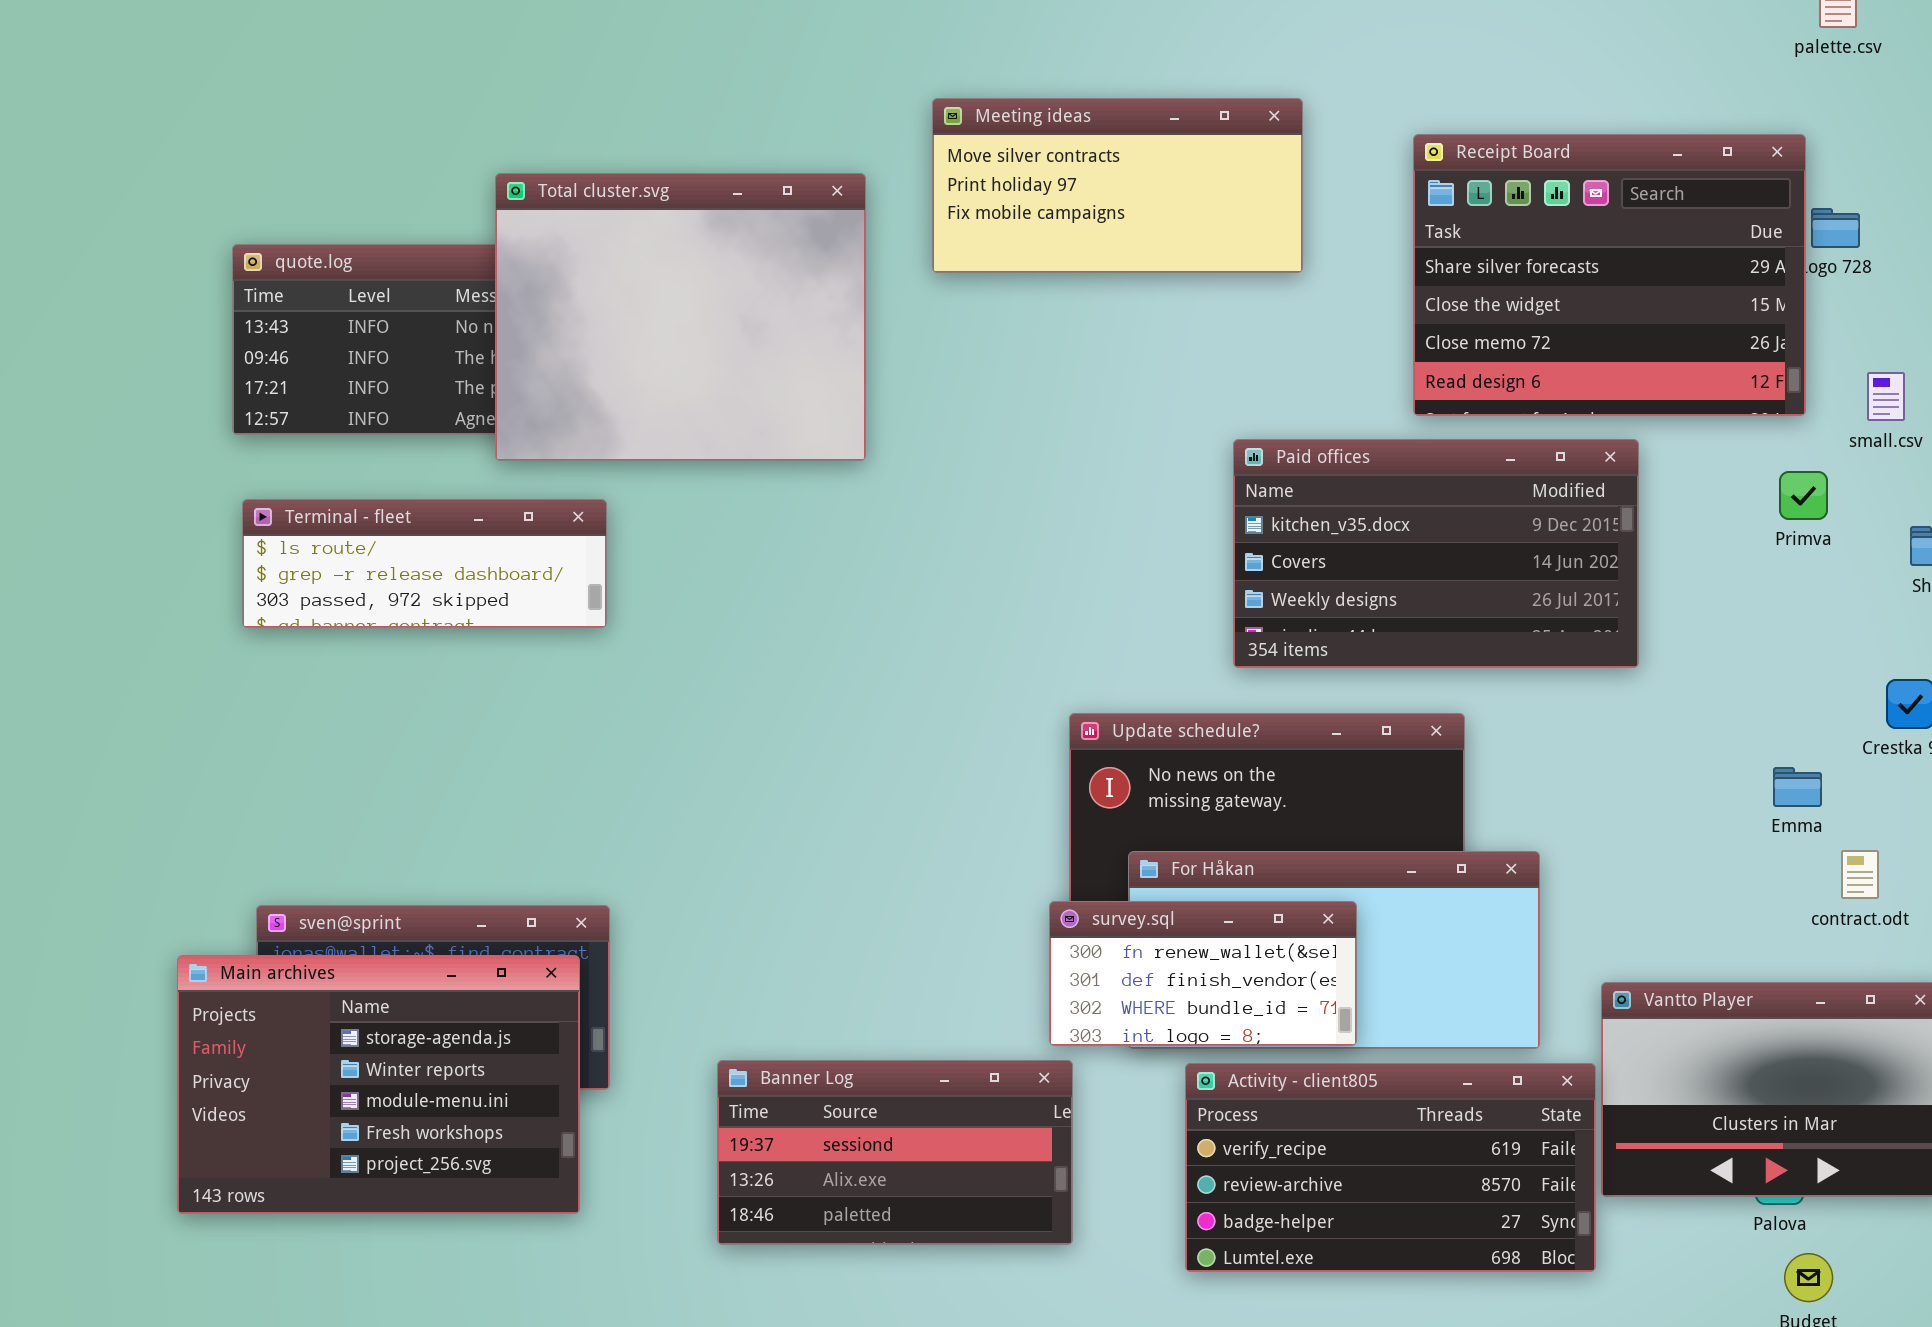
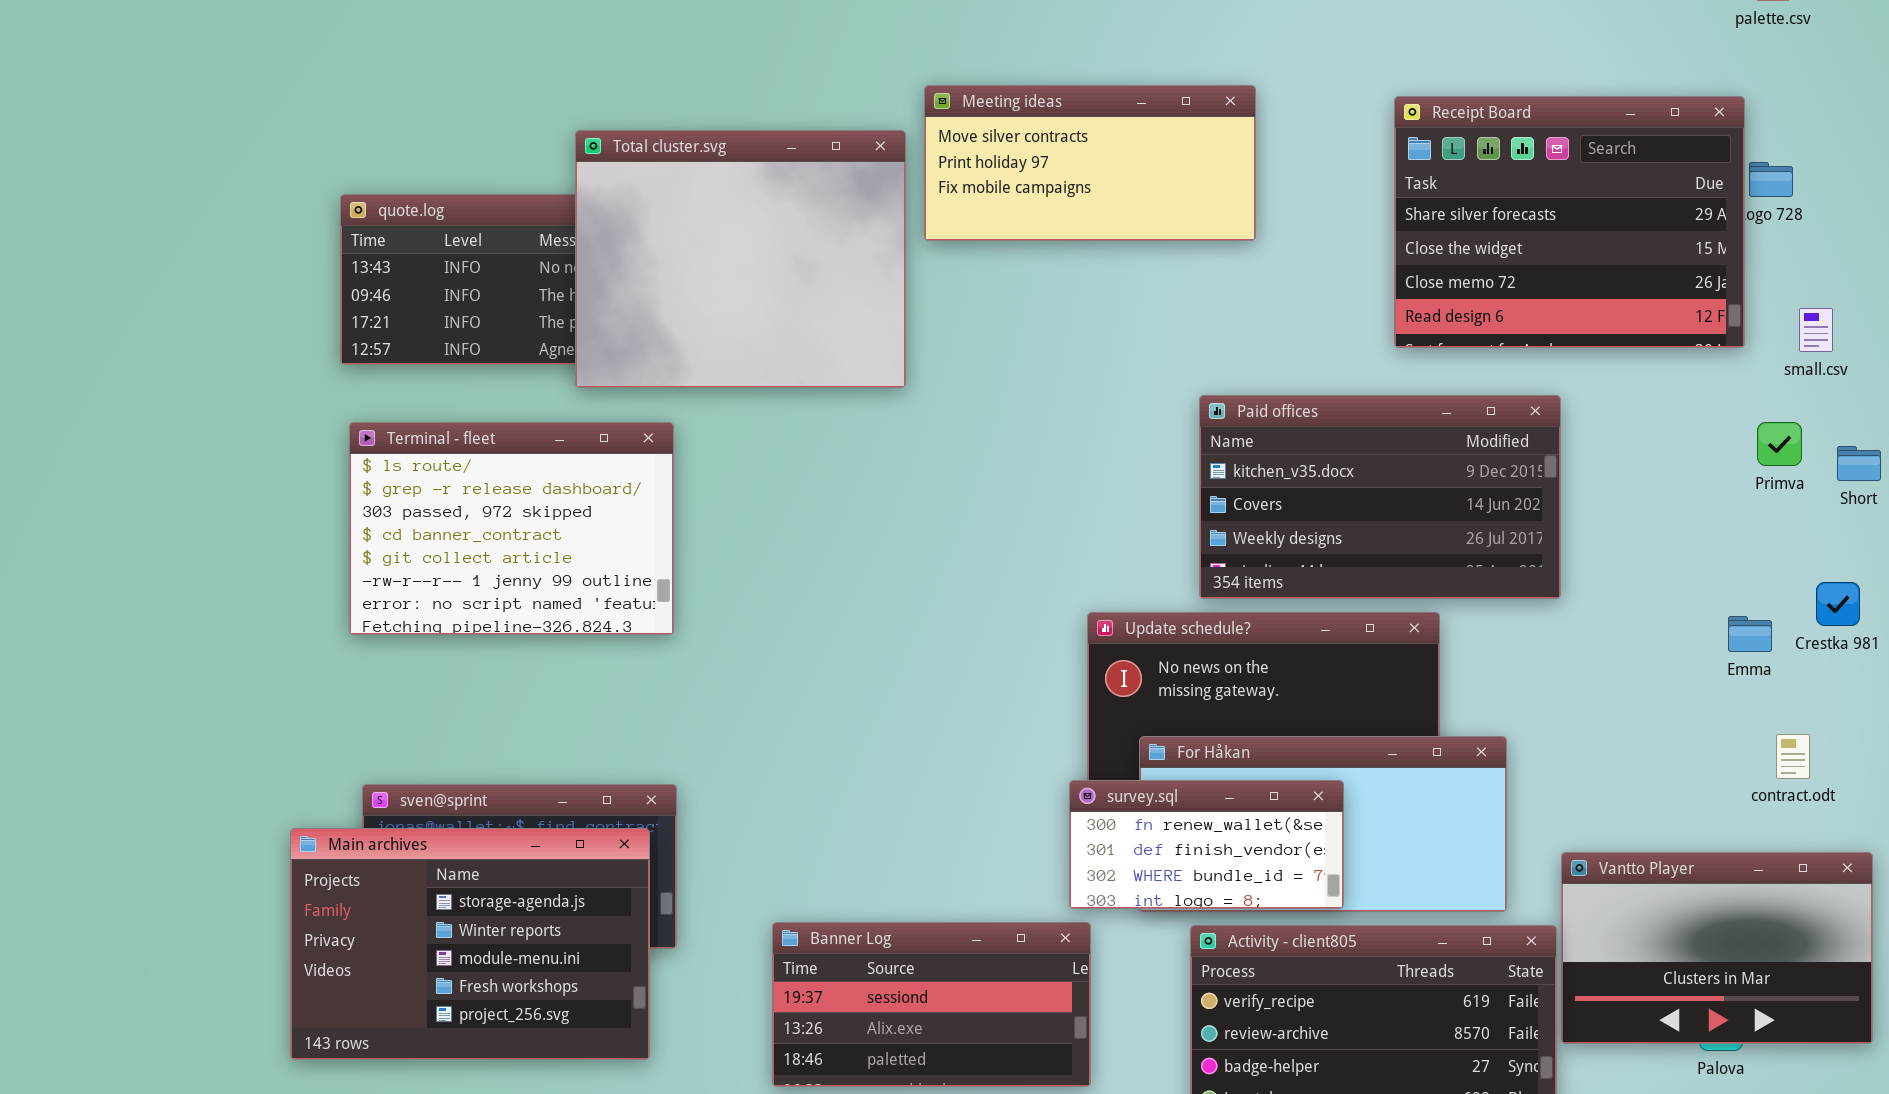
Meeting ideas: [932,98,1303,273] -> [924,85,1256,241], moved
Paid offices: [1233,439,1639,668] -> [1199,395,1561,599], moved
Primva: [1779,471,1828,520] -> [1757,422,1802,466], moved
Terminal - fleet: [242,499,607,628] -> [349,422,674,635], resized
Emma: [1773,767,1822,807] -> [1728,616,1772,652], moved

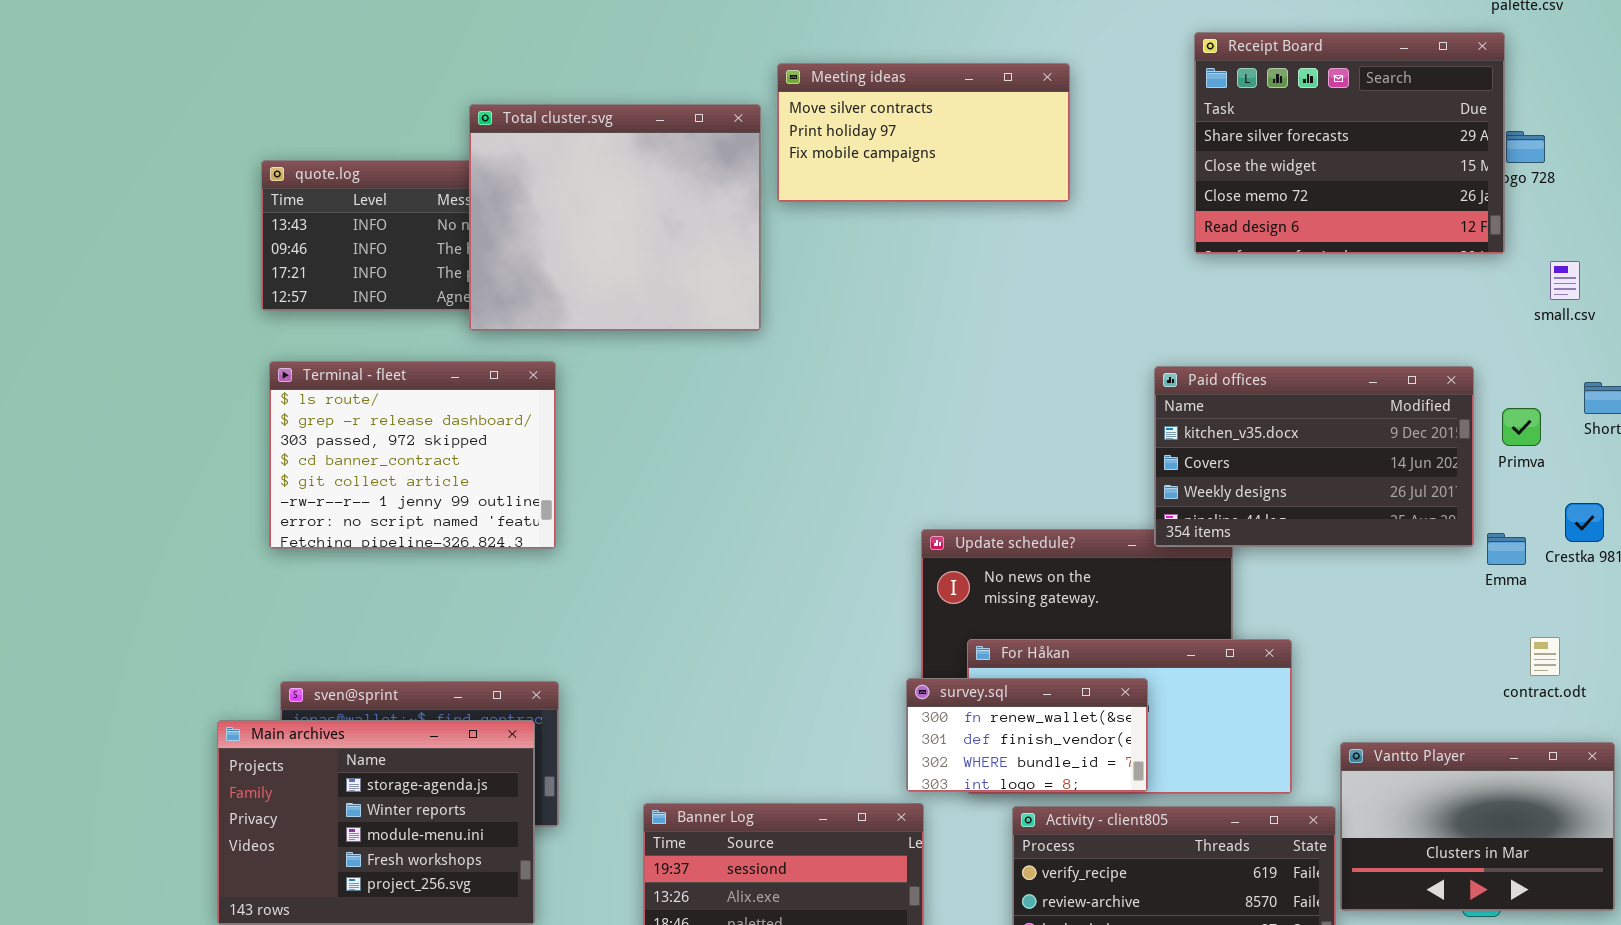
Receipt Board: [1394,96,1745,348] -> [1194,32,1505,254], moved
Paid offices: [1199,395,1561,599] -> [1154,366,1474,547], moved
Primva: [1757,422,1802,466] -> [1502,408,1541,446], moved

